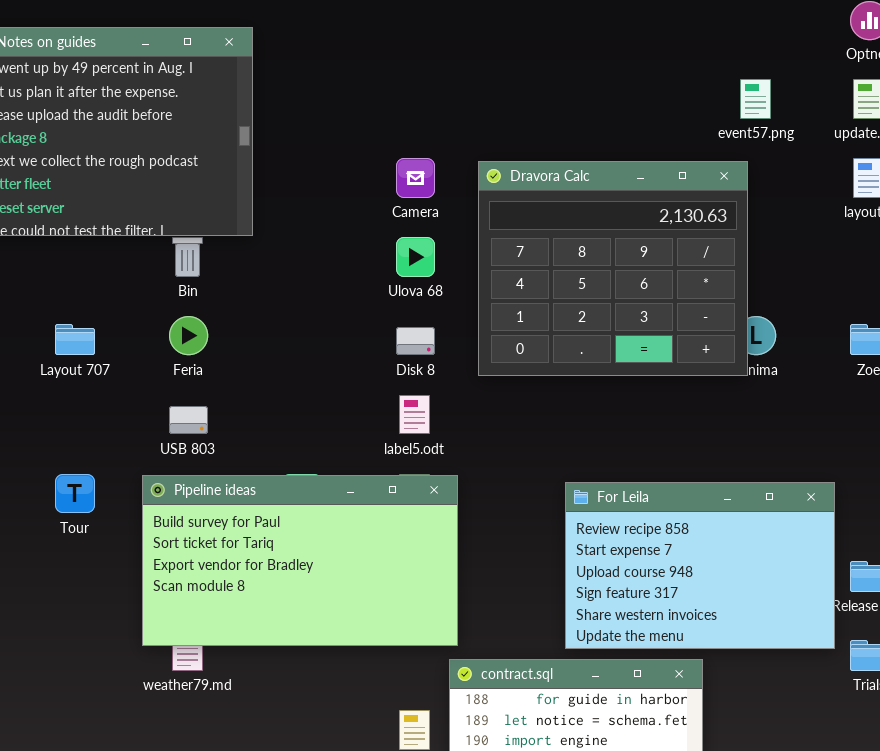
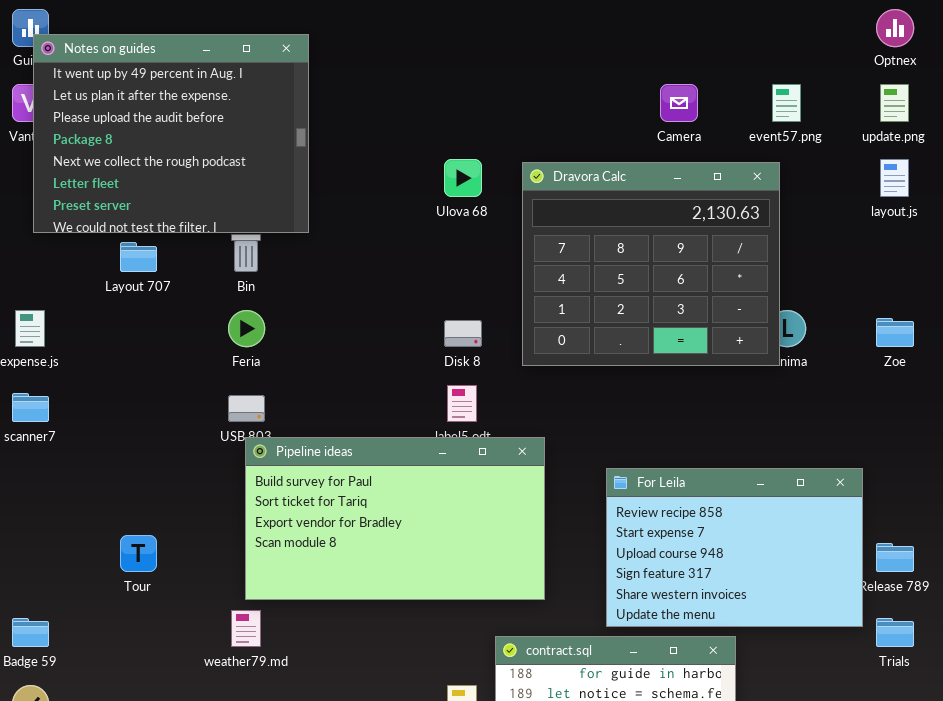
Camera: [396,158,435,198] -> [660,84,698,122], moved
Ulova 68: [396,237,435,277] -> [444,159,482,197], moved
Layout 707: [55,324,95,355] -> [120,242,157,272], moved
Tour: [55,474,95,513] -> [120,535,157,572], moved
Pipeline ideas: [142,475,458,646] -> [245,437,545,600], moved

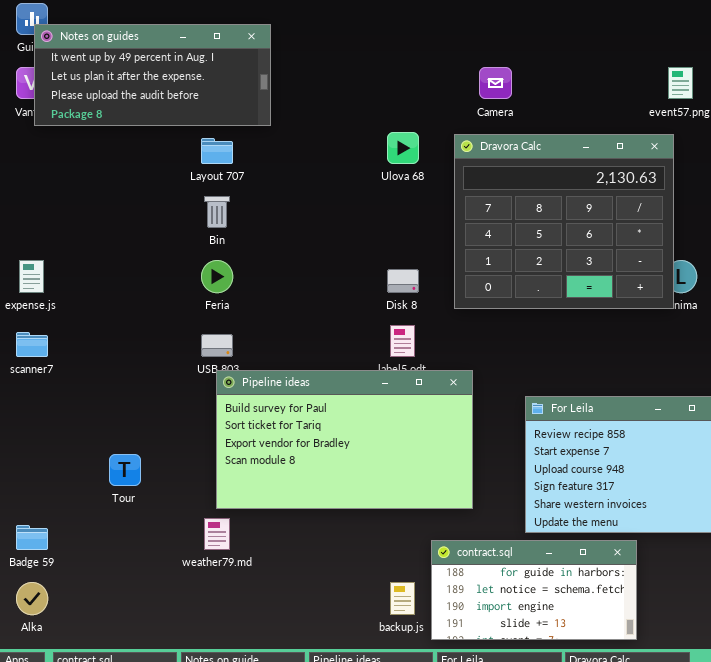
Notes on guides: [33,34,309,233] -> [34,24,271,126], resized
Camera: [660,84,698,122] -> [479,67,512,99], moved
Layout 707: [120,242,157,272] -> [201,138,233,164], moved

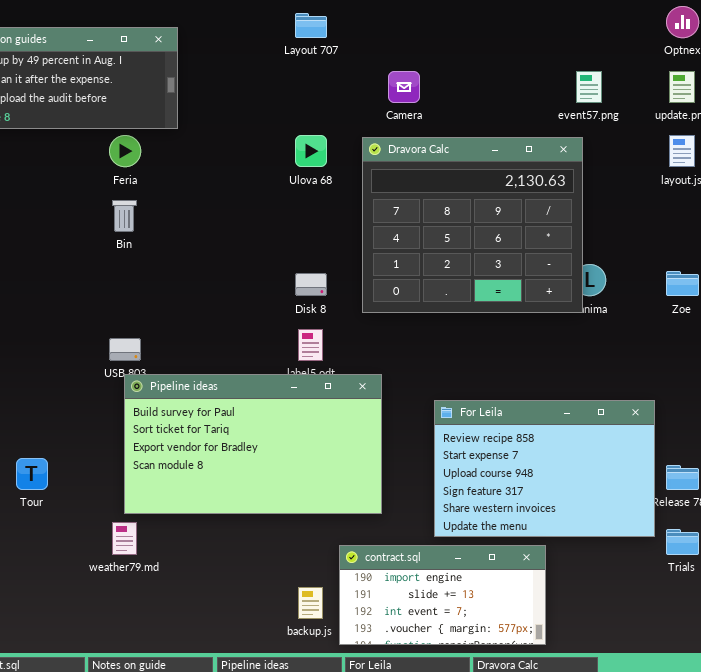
Layout 707: [201,138,233,164] -> [295,13,327,38], moved
Feria: [201,260,233,293] -> [109,135,141,167], moved
contract.sql: [431,540,637,640] -> [339,545,546,645], scrolled down 2 rows

